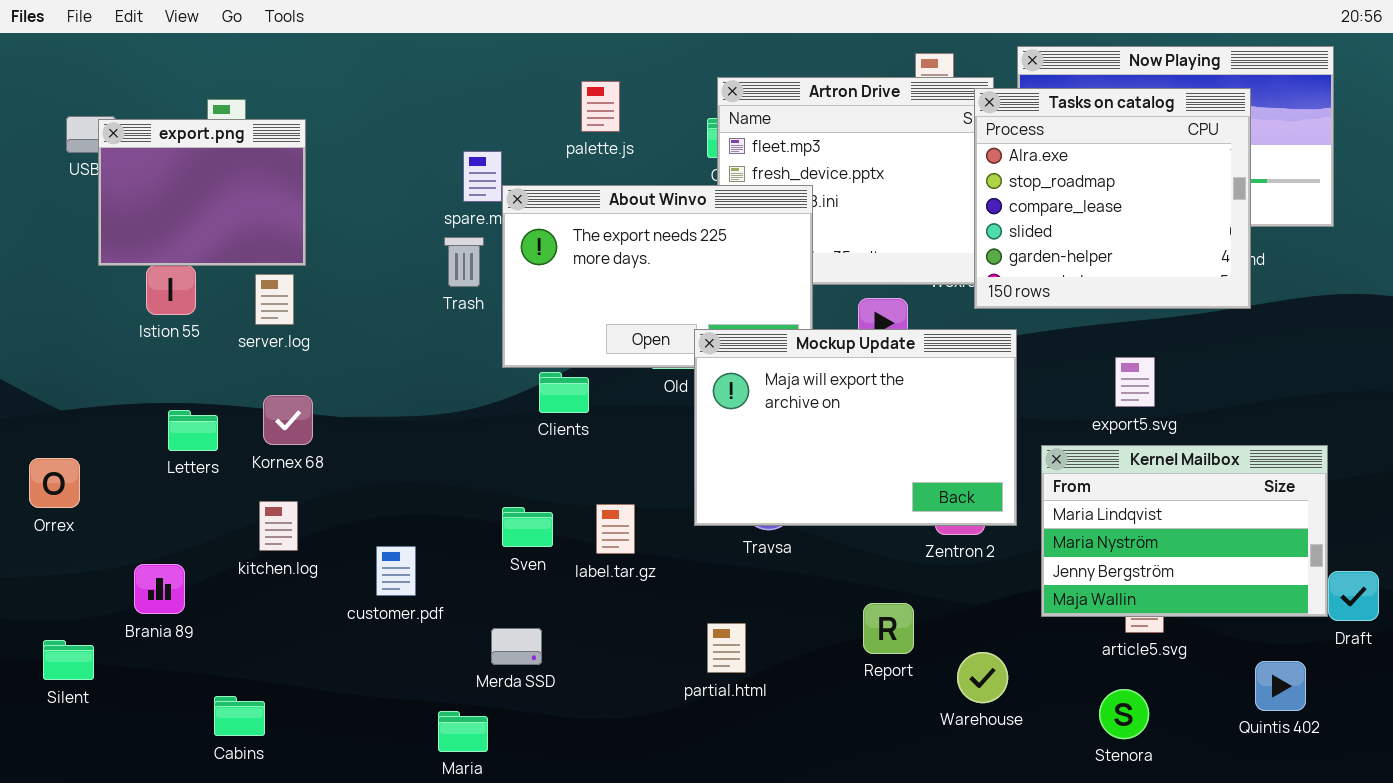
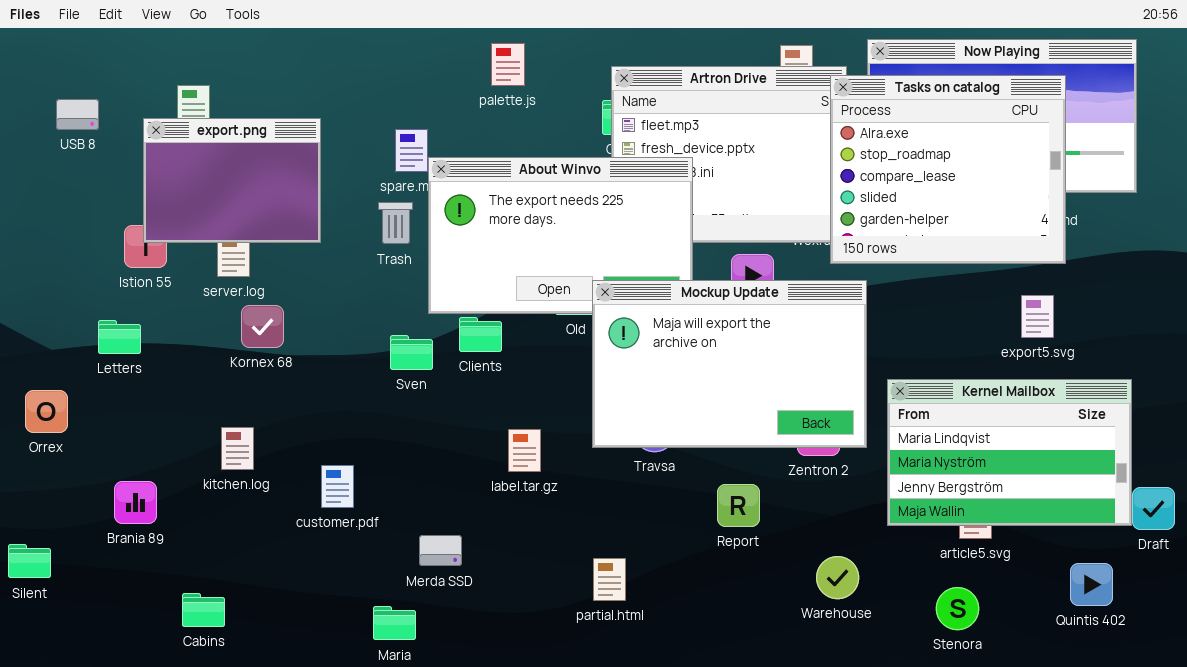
palette.js: [581,81,620,132] -> [491,43,525,86], moved
export.png: [98,119,306,266] -> [143,118,321,243], moved
export5.svg: [1115,357,1155,407] -> [1021,295,1054,338], moved
Kornex 68: [263,395,313,445] -> [241,305,284,348], moved
Letters: [168,410,218,451] -> [98,320,141,354], moved
Sven: [502,507,553,547] -> [390,335,433,370], moved
Report: [863,603,914,654] -> [717,484,760,527], moved
partial.html: [707,623,746,673] -> [593,558,626,601], moved
Silent: [43,640,94,680] -> [8,544,51,578], moved

